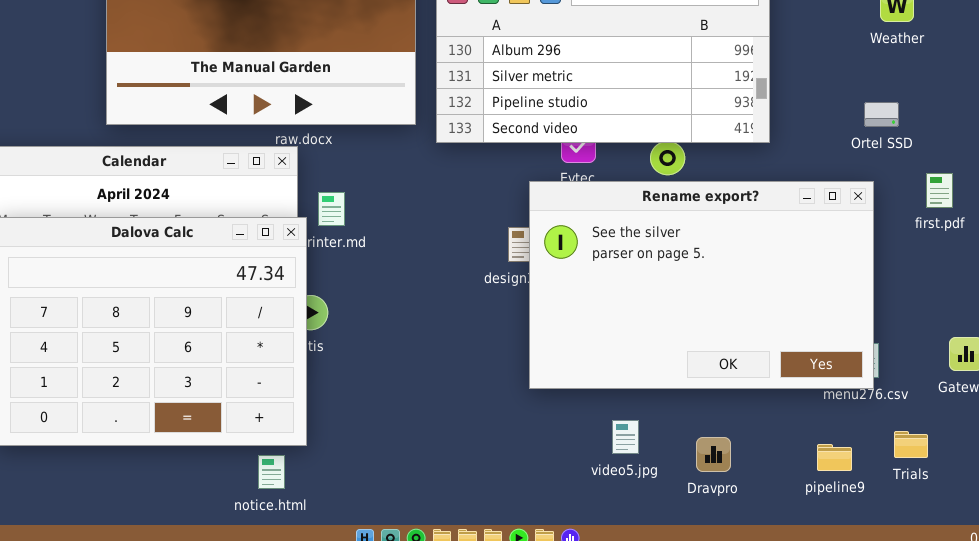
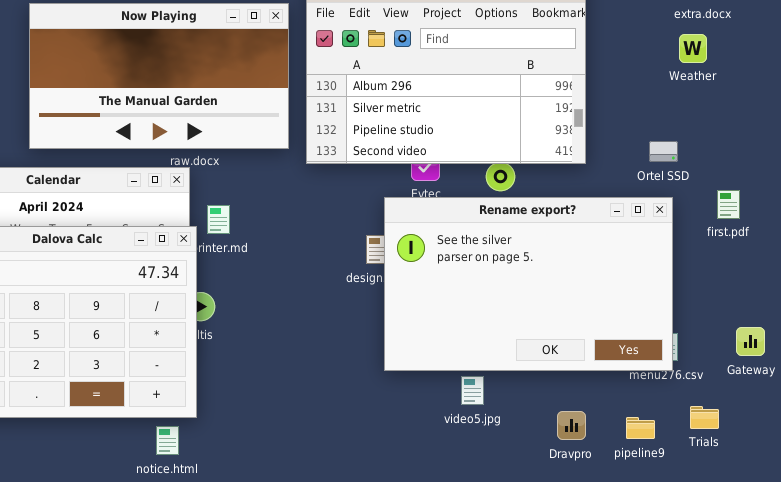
Ortel SSD: [864,102,899,127] -> [649,141,678,162], moved
video5.jpg: [612,420,639,454] -> [461,376,484,405], moved
Dravpro: [696,437,731,472] -> [557,411,586,440], moved

